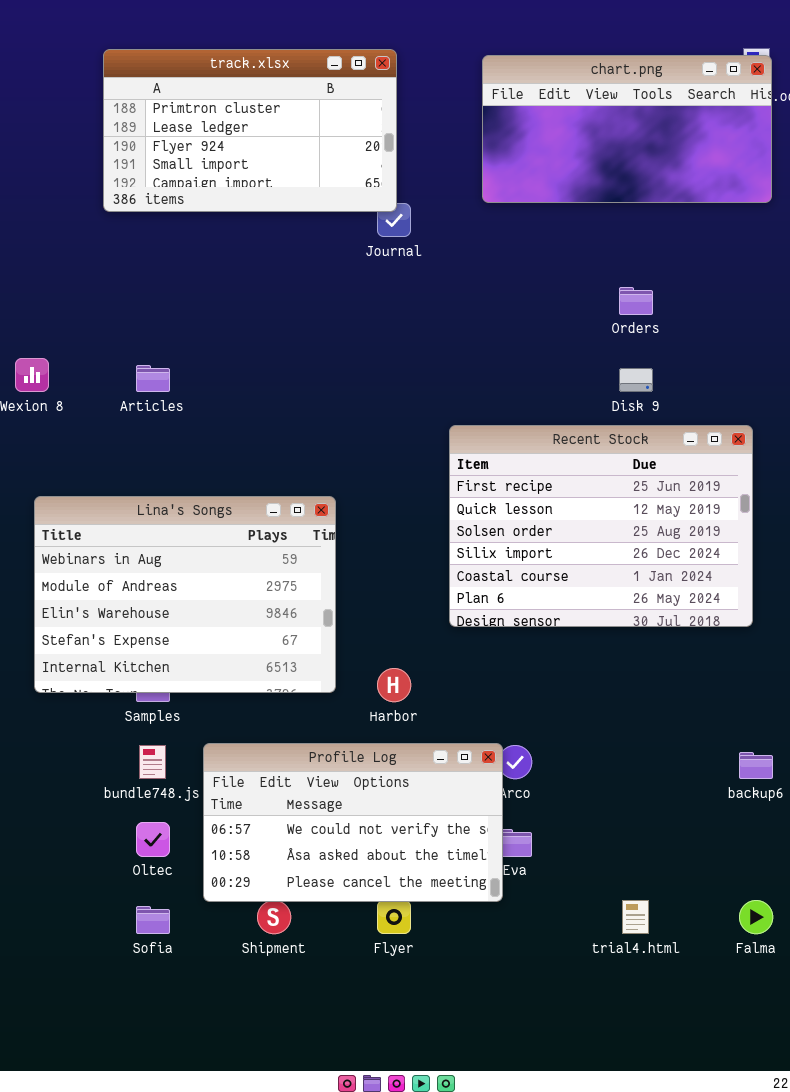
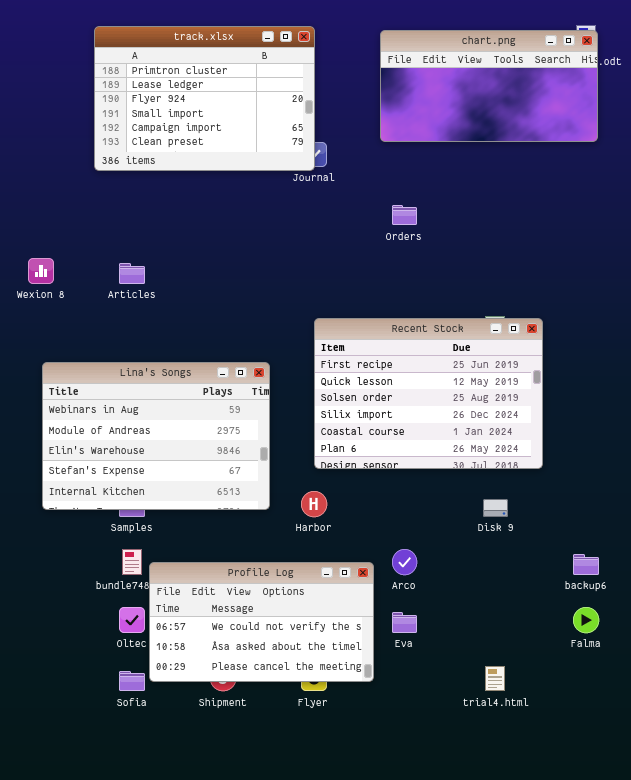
track.xlsx: [103,49,397,212] -> [94,26,315,171], resized
Orders: [619,287,653,315] -> [392,205,417,225], moved
Disk 9: [619,368,653,392] -> [483,499,508,517], moved
Recent Stock: [449,425,753,627] -> [314,318,543,469], moved
Profile Log: [203,743,503,902] -> [149,562,374,682], moved
Falma: [739,900,773,934] -> [573,607,599,633], moved

